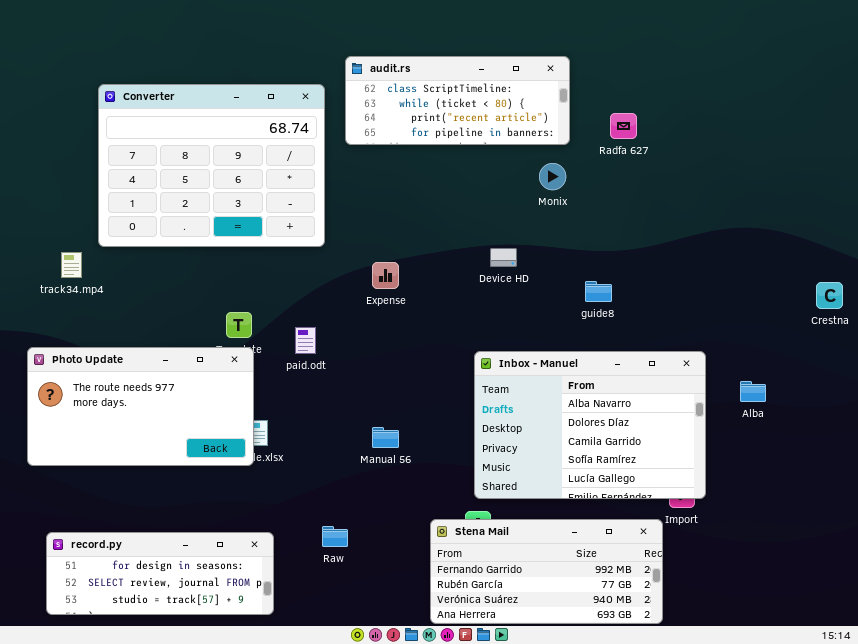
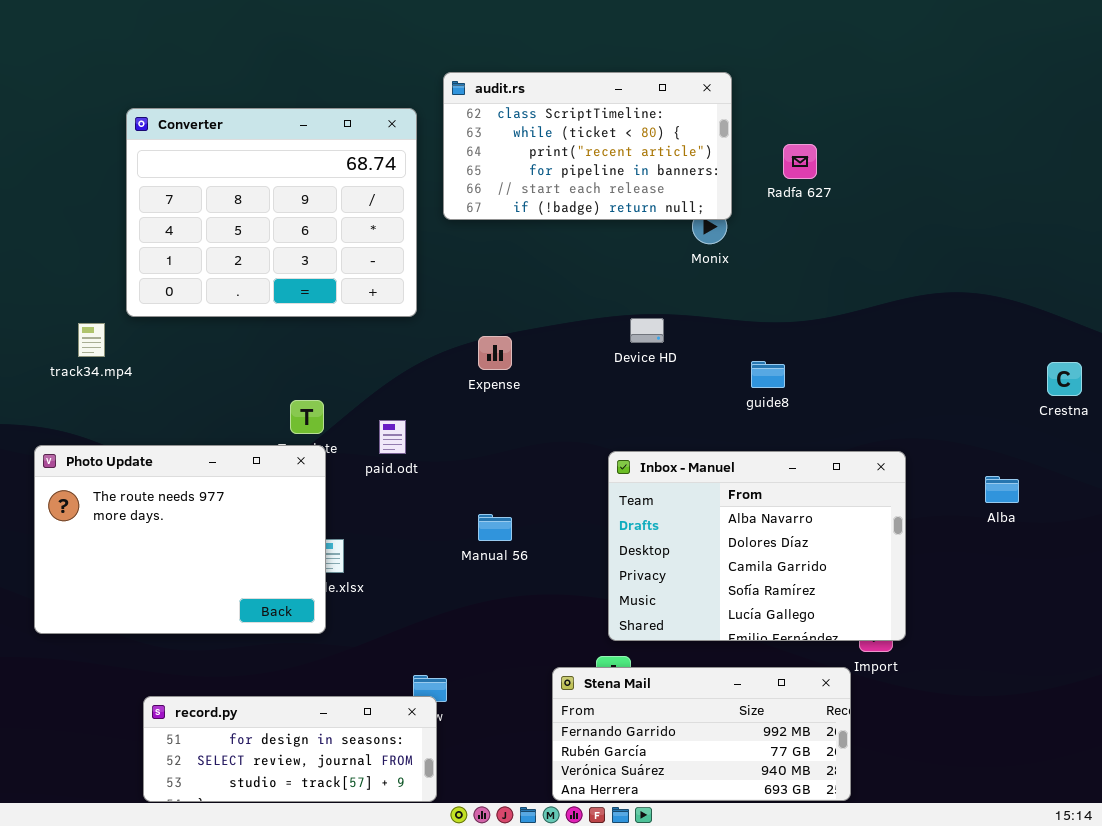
audit.rs: [345,56,570,145] -> [443,72,732,220], resized
Photo Update: [27,347,254,466] -> [34,445,326,634], resized
Alba: [740,381,766,402] -> [985,476,1019,503], moved
Manual 56: [372,427,399,448] -> [478,514,512,541], moved
record.py: [46,532,274,615] -> [143,696,437,802], moved

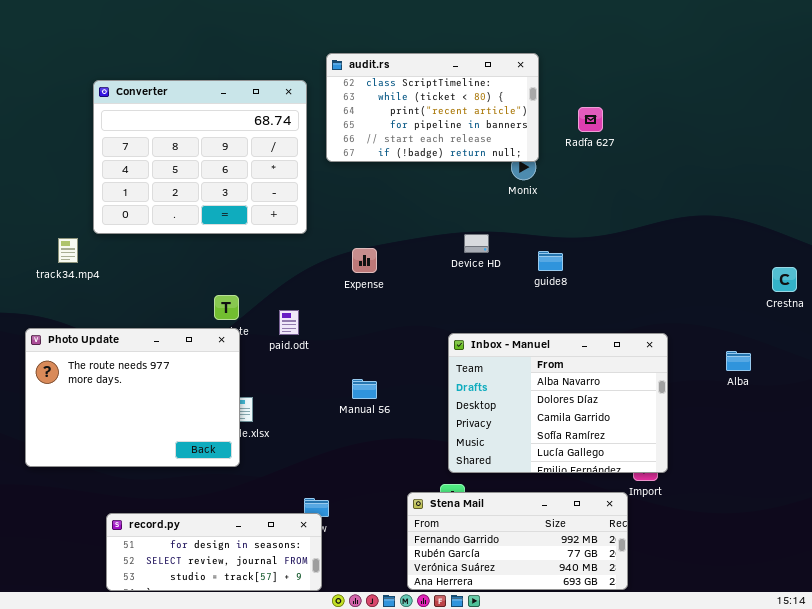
guide8: [751,361,785,388] -> [538,251,563,271], moved

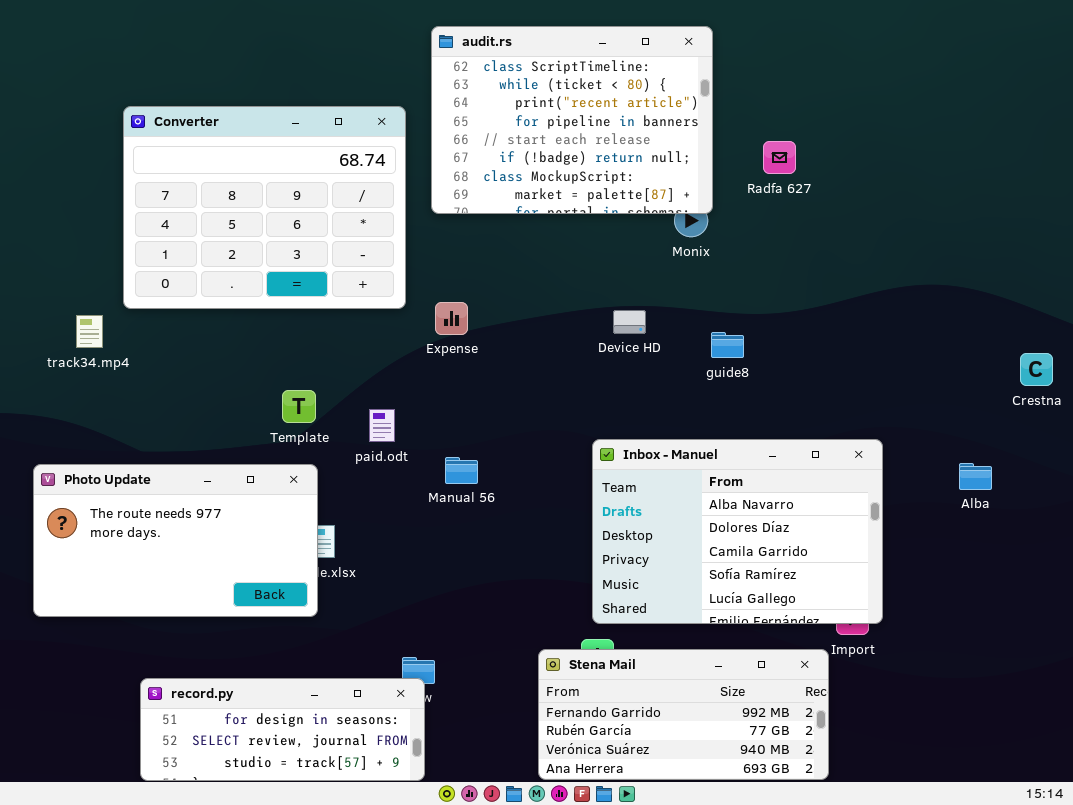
audit.rs: [326,53,539,162] -> [431,26,713,214], resized
Expense: [352,248,377,273] -> [435,302,468,335], moved
Photo Update: [25,328,240,467] -> [33,464,318,617], resized
Manual 56: [352,379,377,399] -> [445,457,478,484], moved

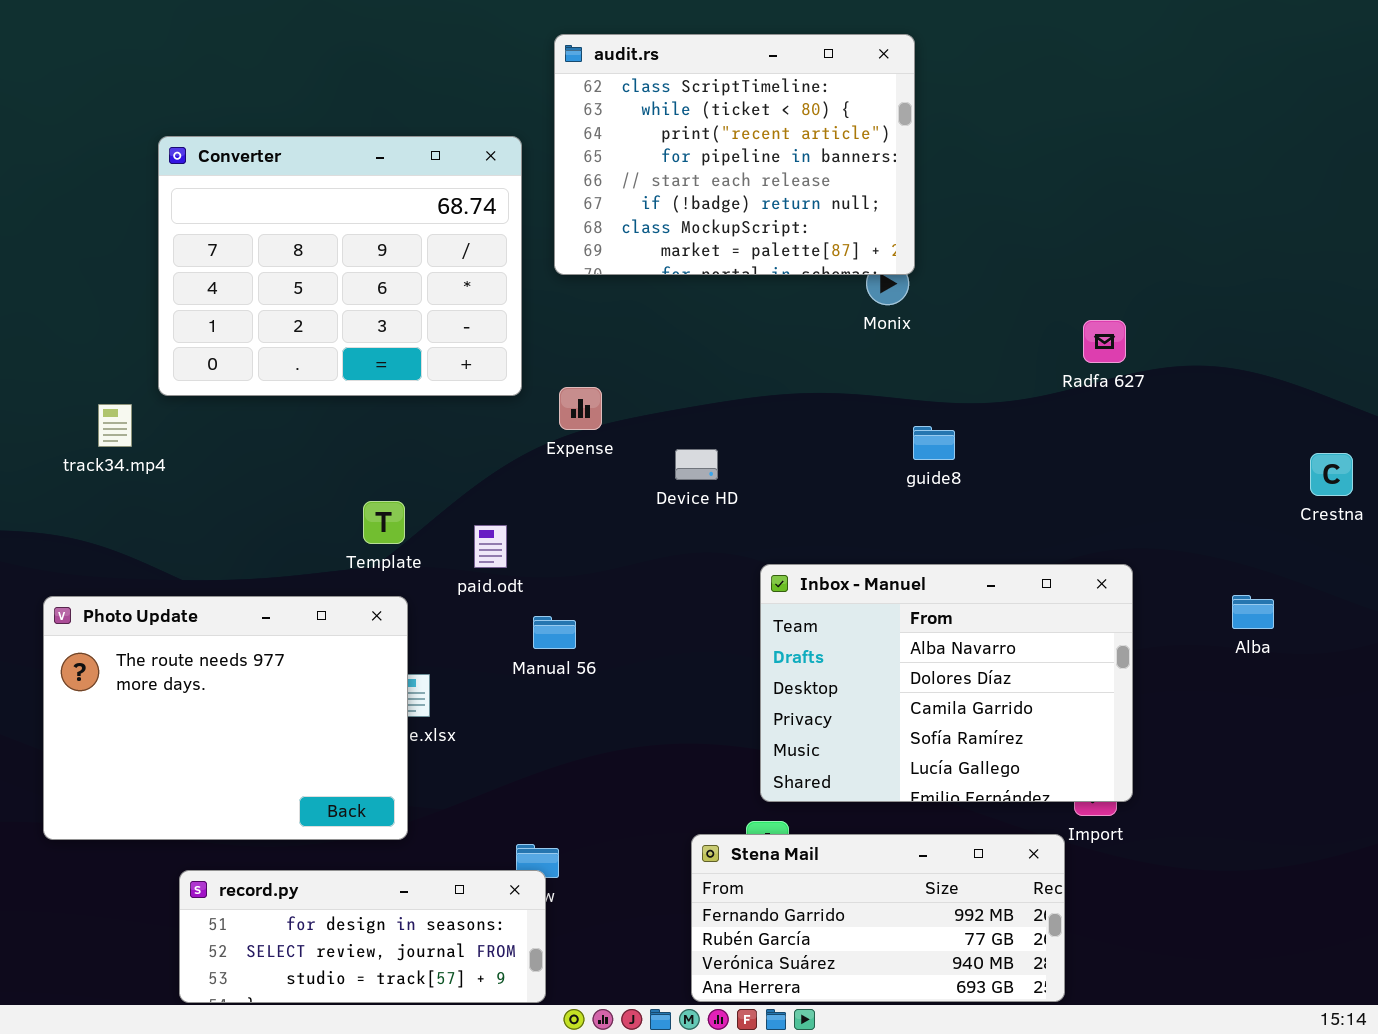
Radfa 627: [763,141,796,174] -> [1083,320,1126,363], moved
Device HD: [613,310,646,334] -> [675,449,718,480], moved
Manual 56: [445,457,478,484] -> [533,616,576,649], moved
Photo Update: [33,464,318,617] -> [43,596,408,840], resized

